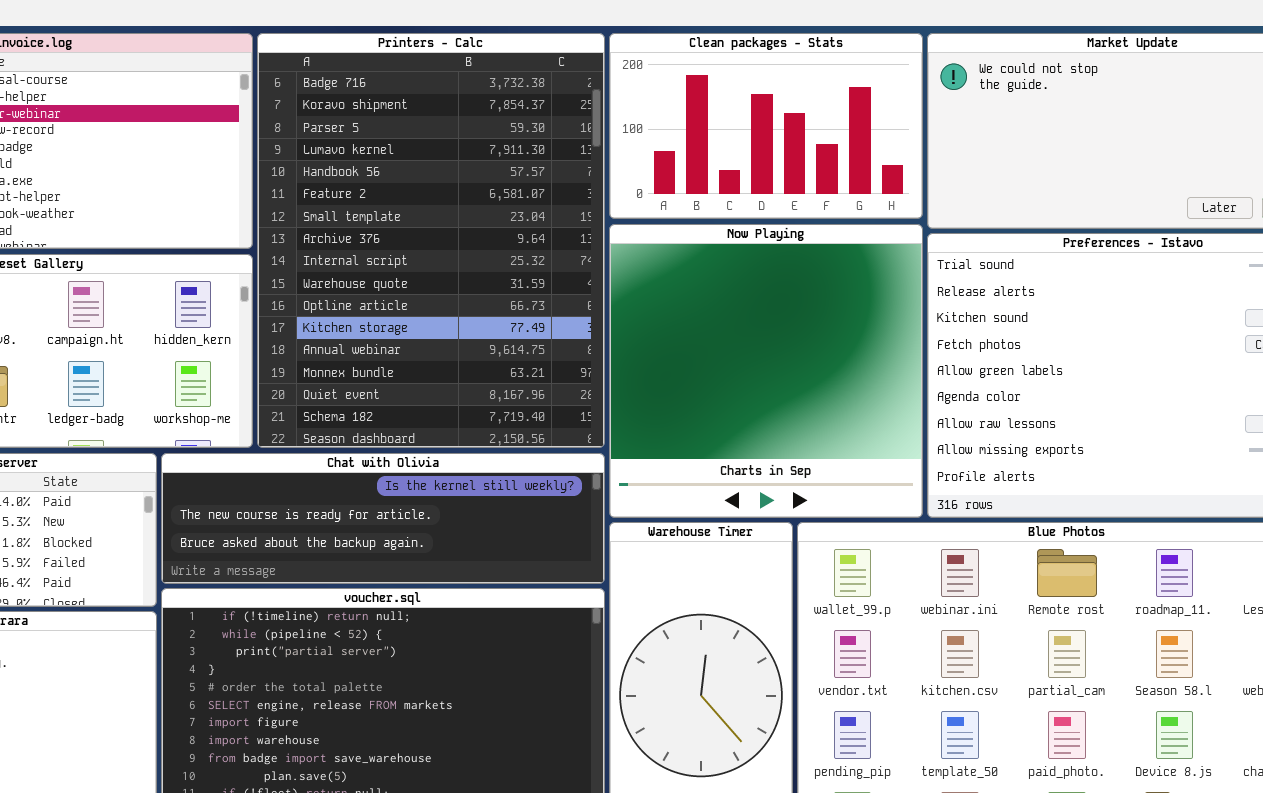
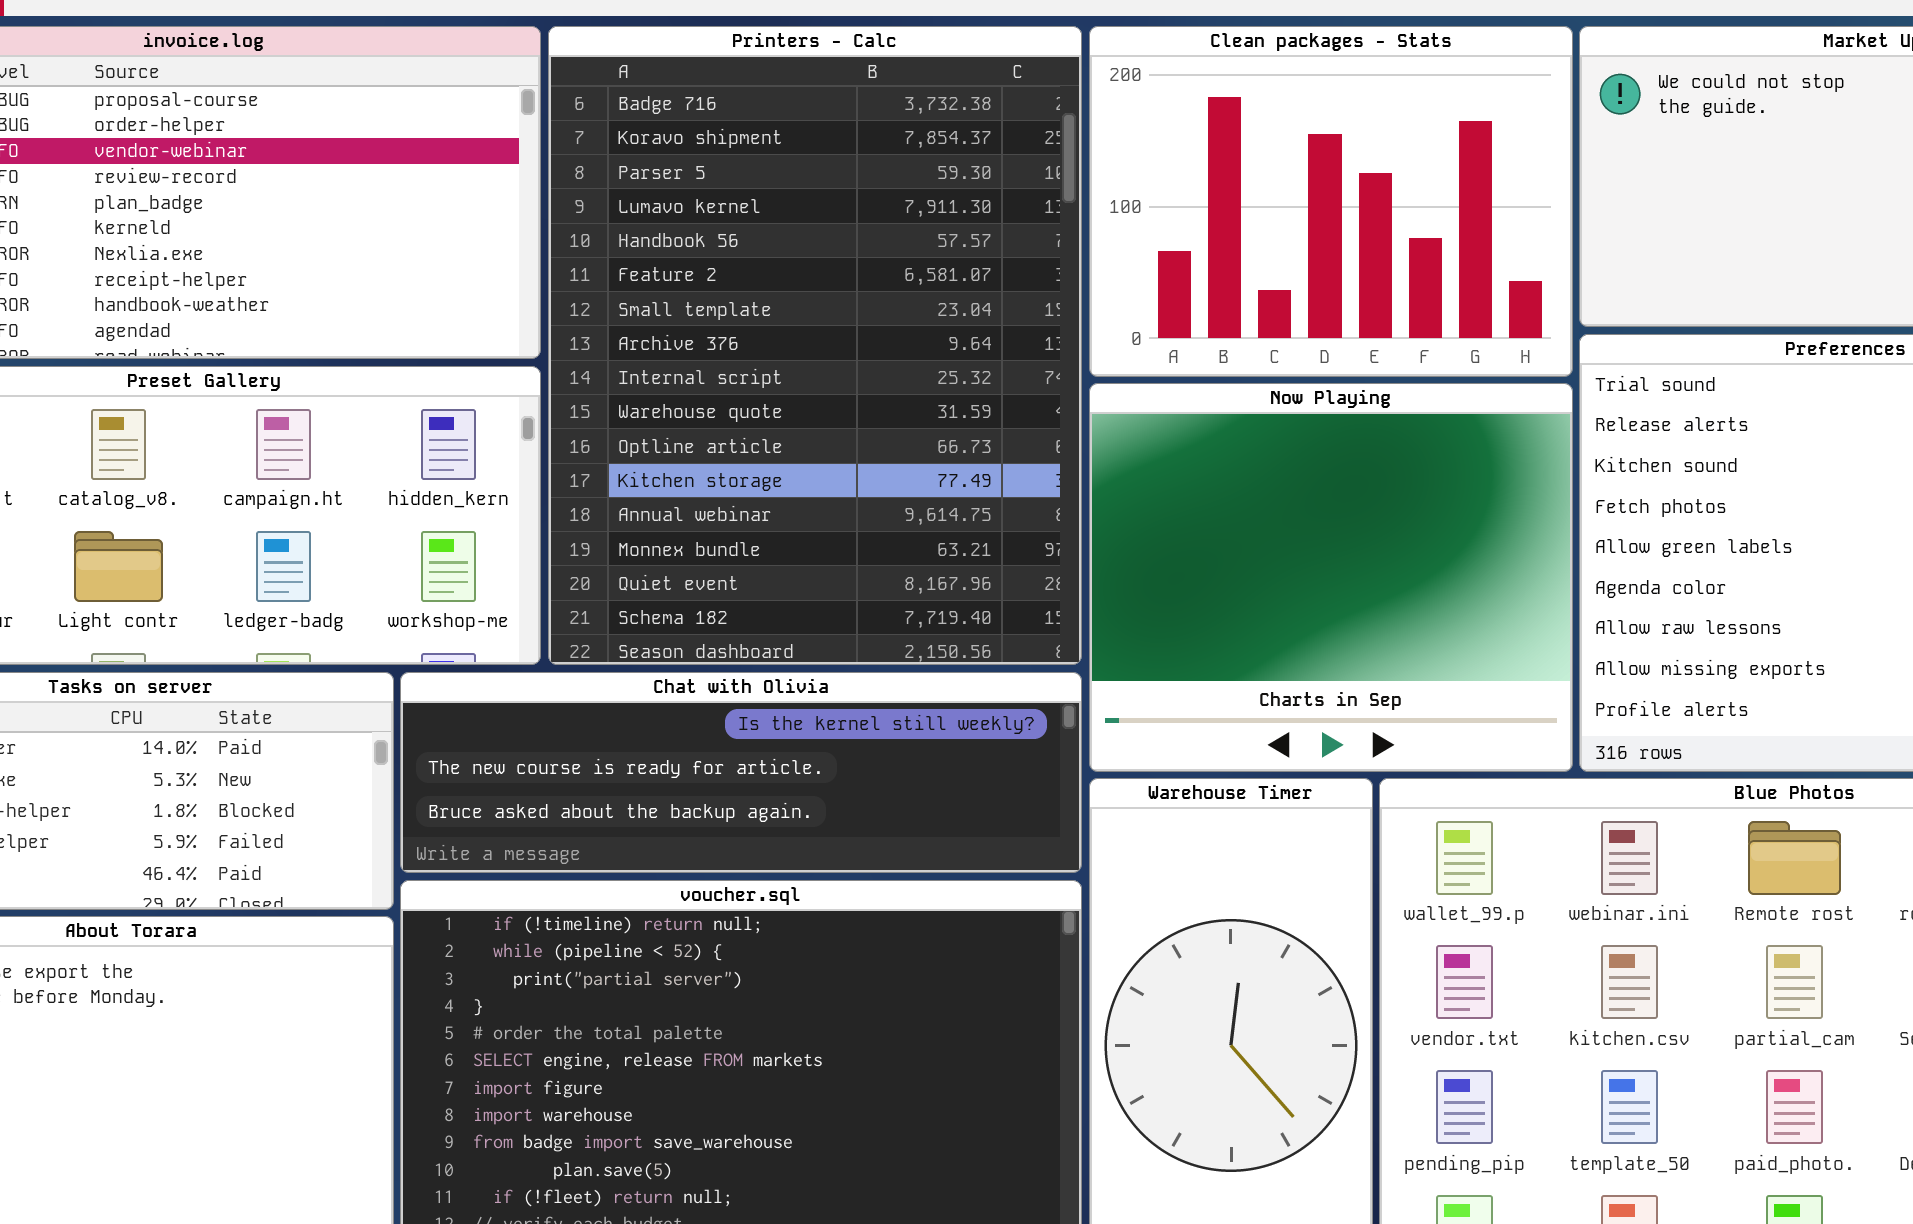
Clean packages - Stats: [609,33,923,219] -> [1089,26,1573,377], resized
Now Playing: [609,224,923,518] -> [1089,383,1573,772], resized

